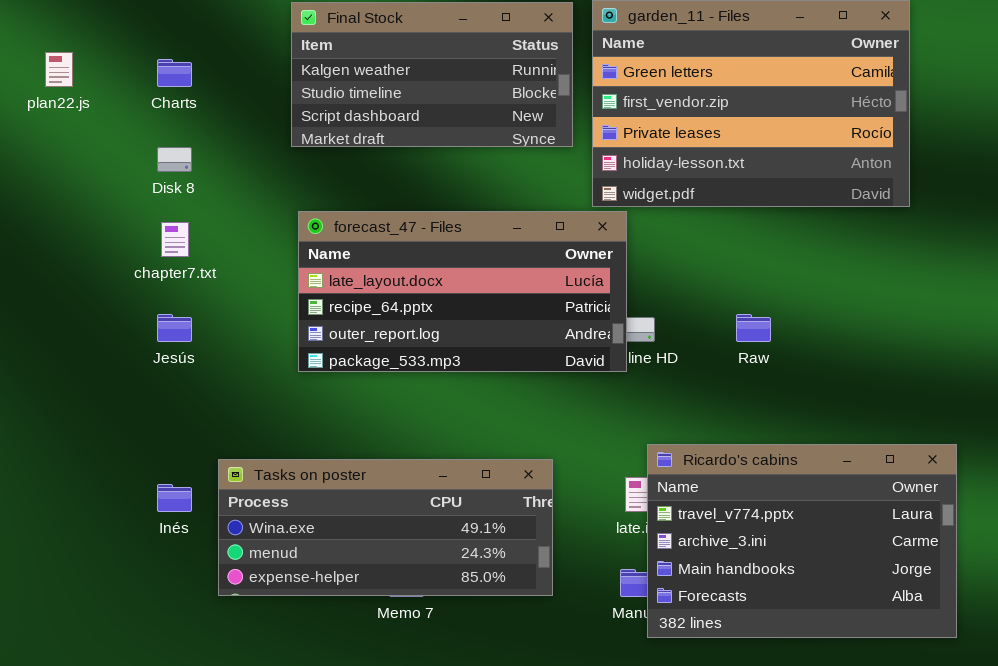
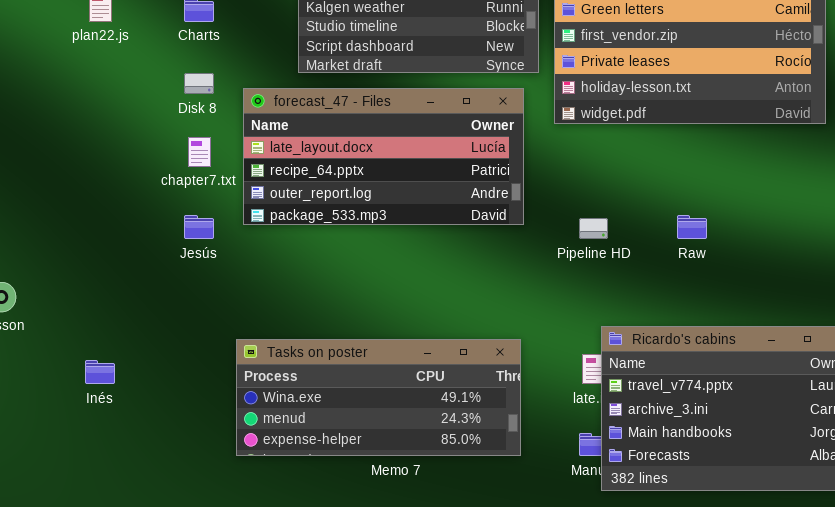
forecast_47 - Files: [298,211,627,372] -> [243,88,524,225], moved
Inés: [157,484,192,512] -> [85,360,115,384], moved

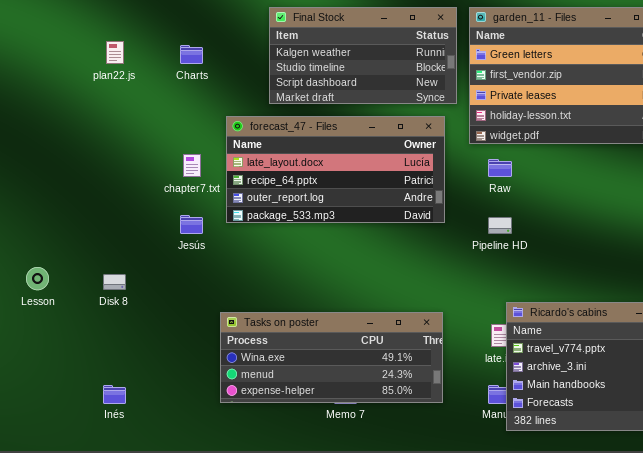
Disk 8: [184,73,214,94] -> [103,274,126,290], moved
Raw: [677,215,707,239] -> [488,159,512,177], moved
Inés: [85,360,115,384] -> [103,385,126,404], moved

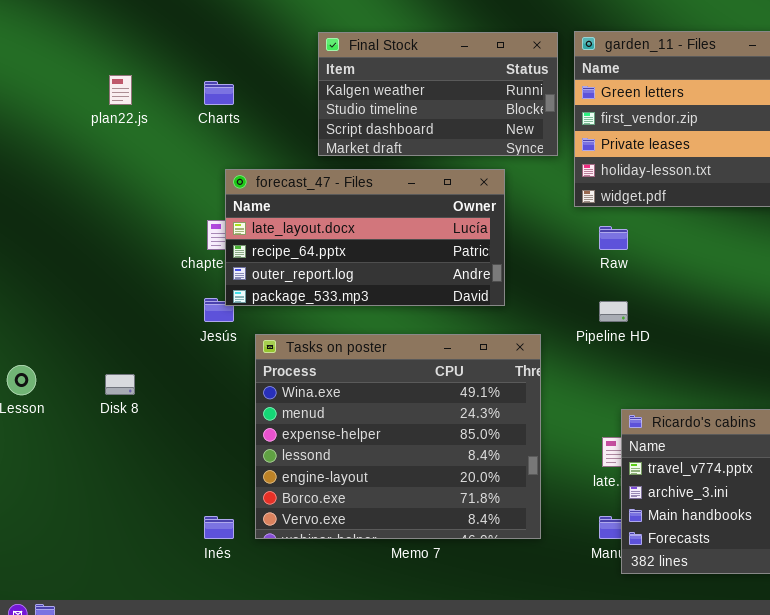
forecast_47 - Files: [226,116,445,223] -> [225,169,505,306], moved
Tasks on poster: [220,312,443,403] -> [255,334,541,539], resized
Inés: [103,385,126,404] -> [204,516,234,539], moved

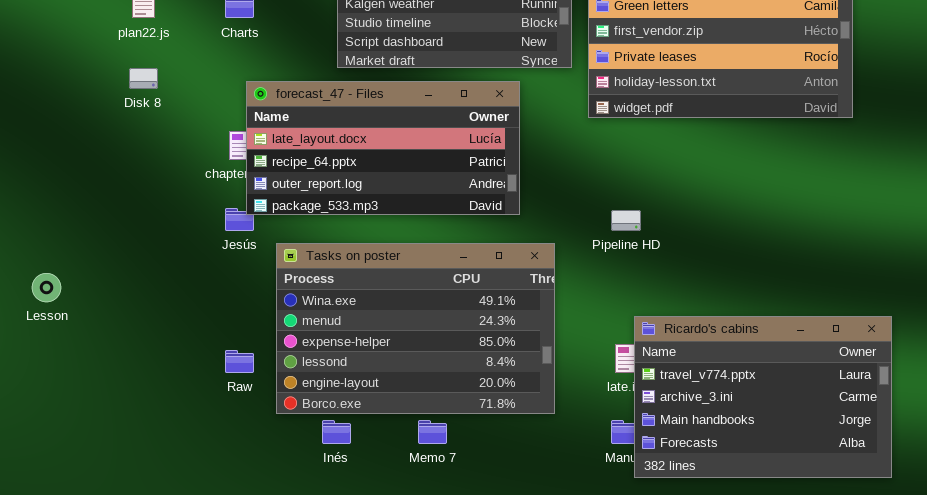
Raw: [599,226,628,250] -> [225,350,254,373], moved
Tasks on poster: [255,334,541,539] -> [276,243,555,414], resized
Disk 8: [105,374,135,395] -> [129,68,158,89], moved
Inés: [204,516,234,539] -> [322,420,351,444], moved

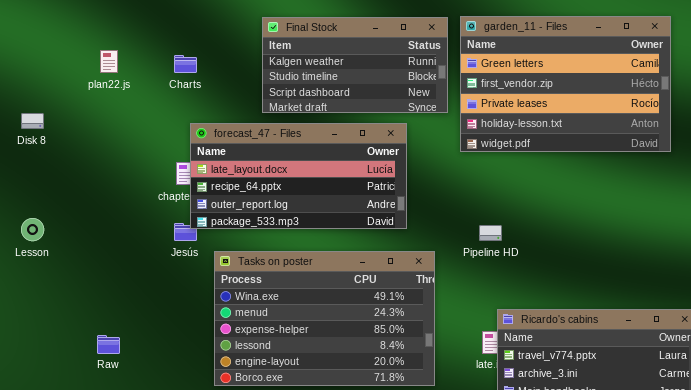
Disk 8: [129,68,158,89] -> [21,113,44,129], moved
Lesson: [32,273,61,302] -> [21,218,44,241], moved
Raw: [225,350,254,373] -> [97,335,120,354], moved

